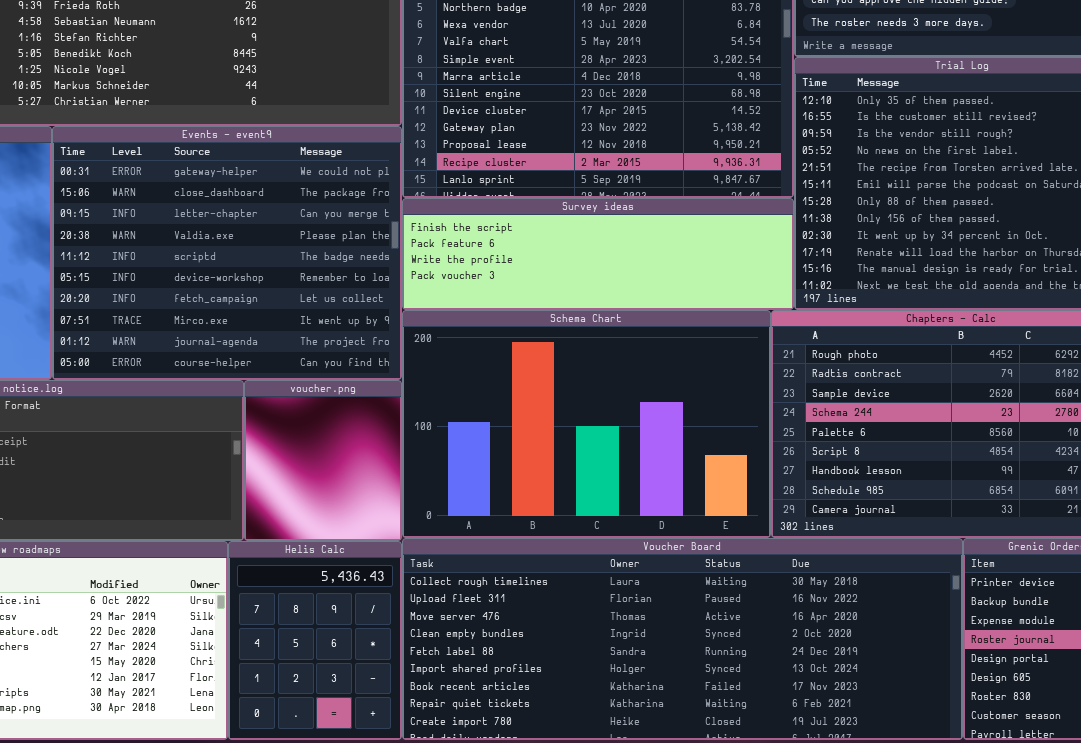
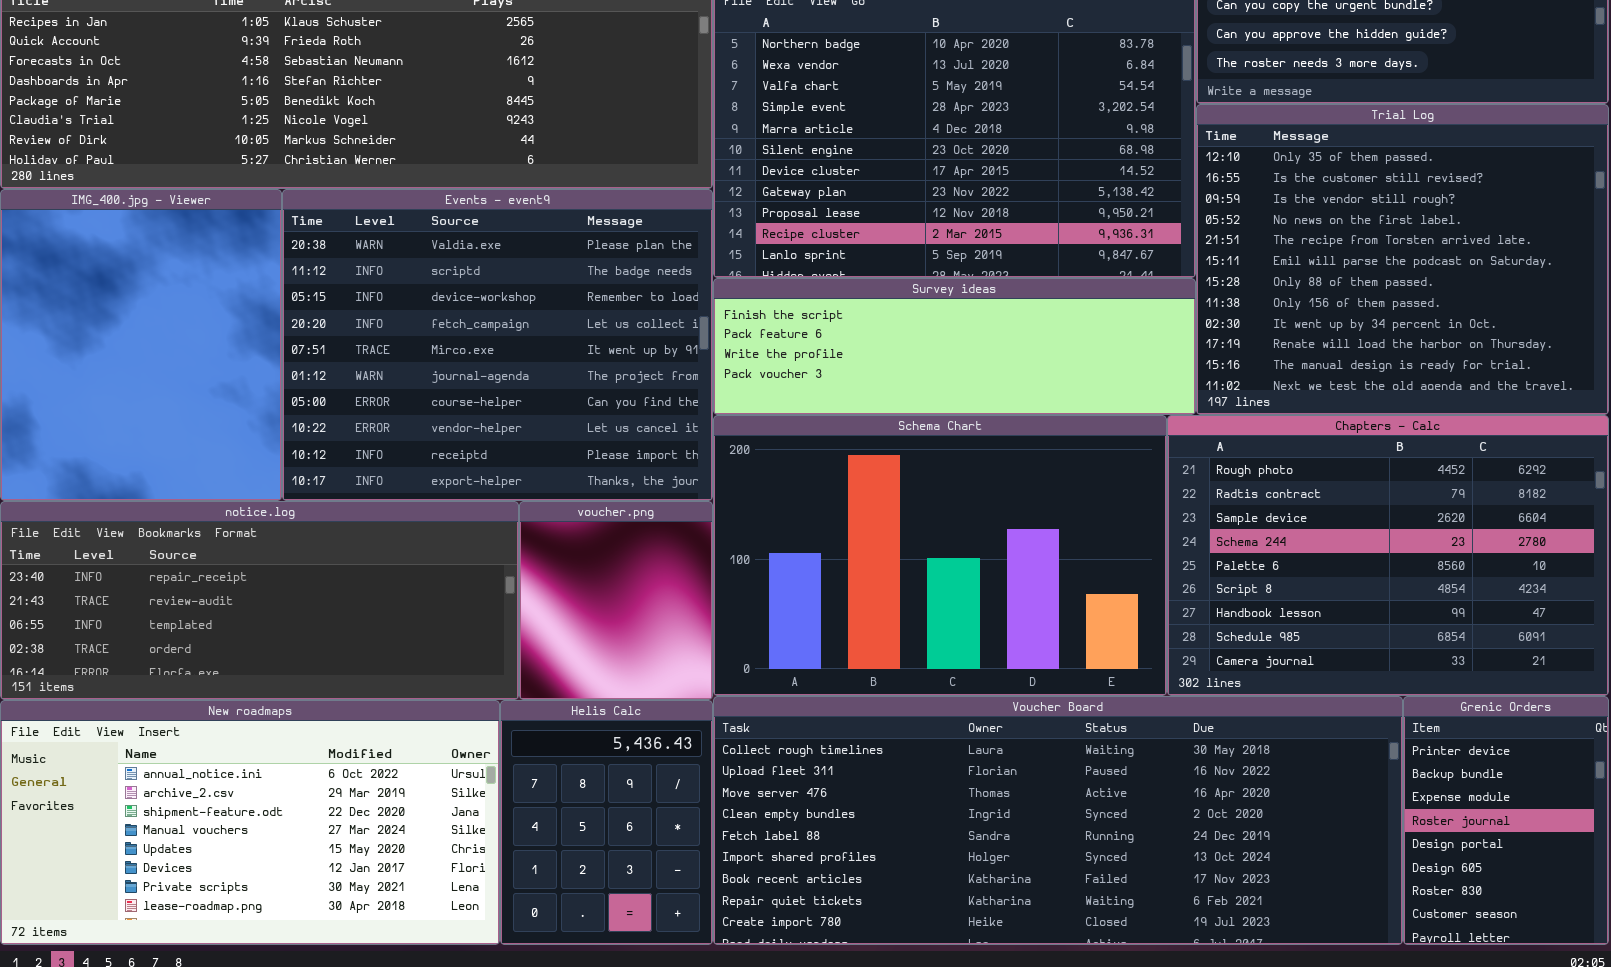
Events - event9: [52,126,402,380] -> [282,189,713,501], scrolled down 3 rows

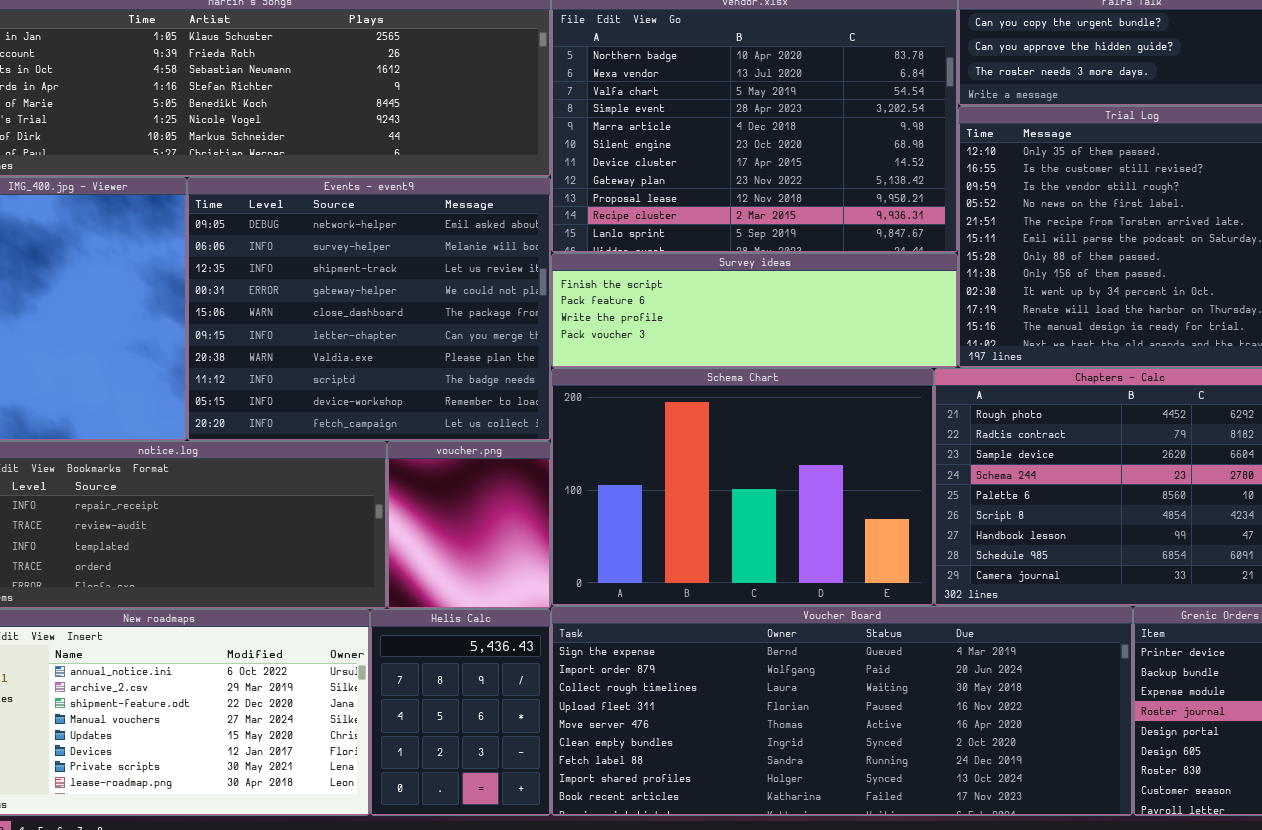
Events - event9: [282,189,713,501] -> [187,177,551,441], scrolled up 6 rows
Voucher Board: [713,696,1403,945] -> [551,606,1133,816], scrolled up 2 rows

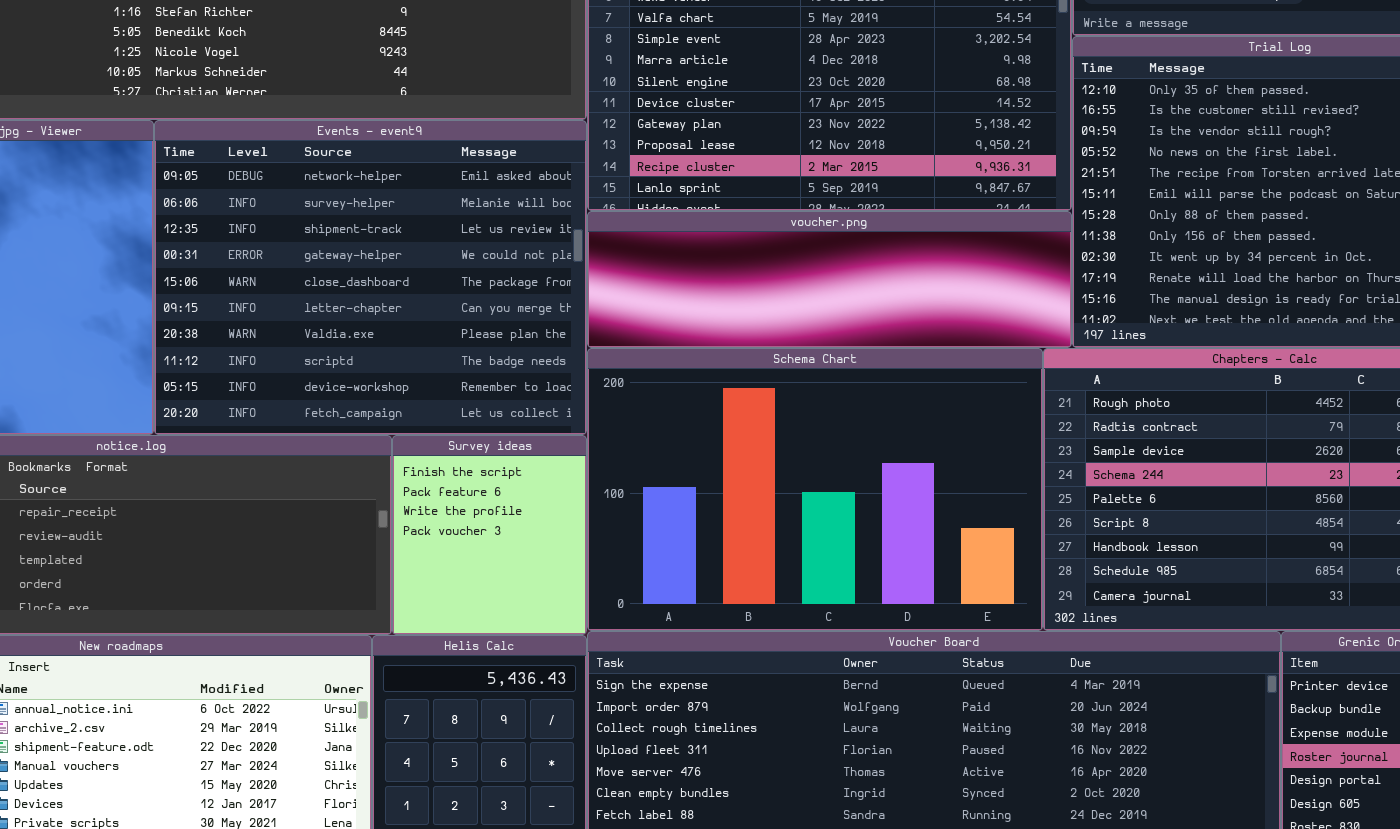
Survey ideas: [551,253,958,368] -> [392,435,587,635], moved, resized
voucher.png: [387,441,551,609] -> [587,211,1072,348], moved, resized

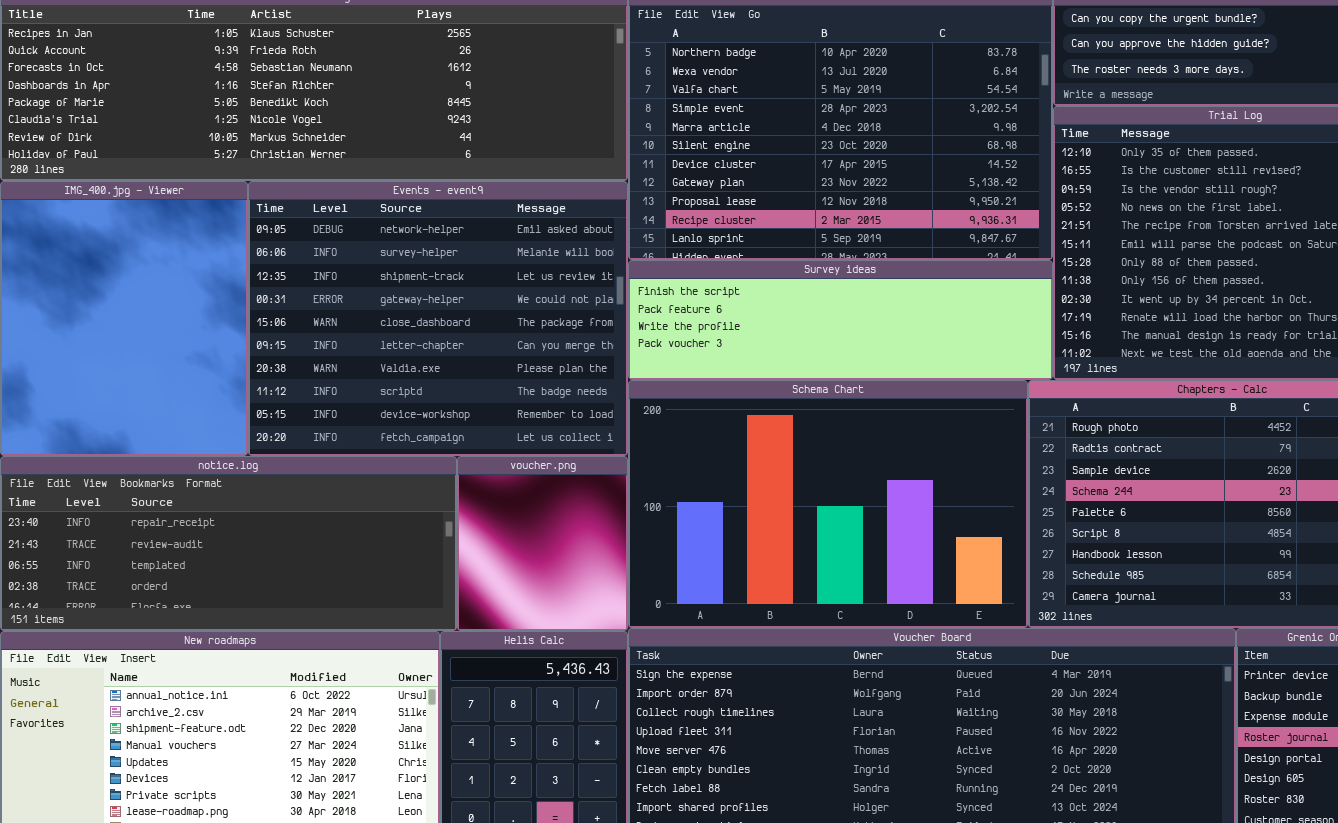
voucher.png: [587,211,1072,348] -> [457,456,628,631], moved, resized
Survey ideas: [392,435,587,635] -> [628,260,1053,380], moved, resized

